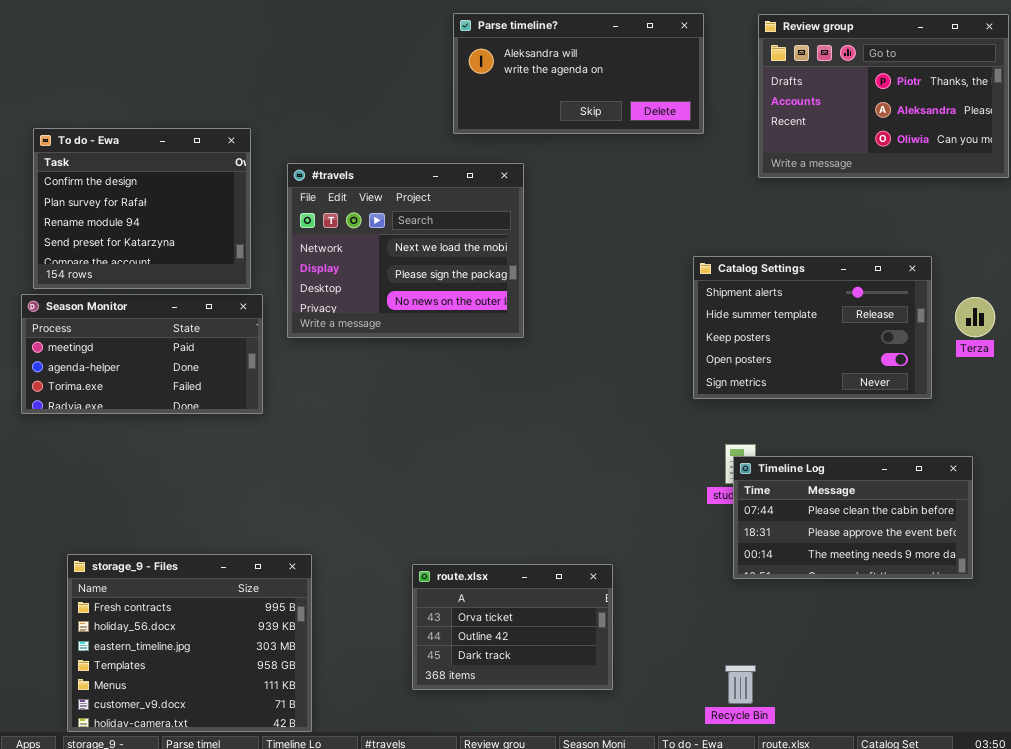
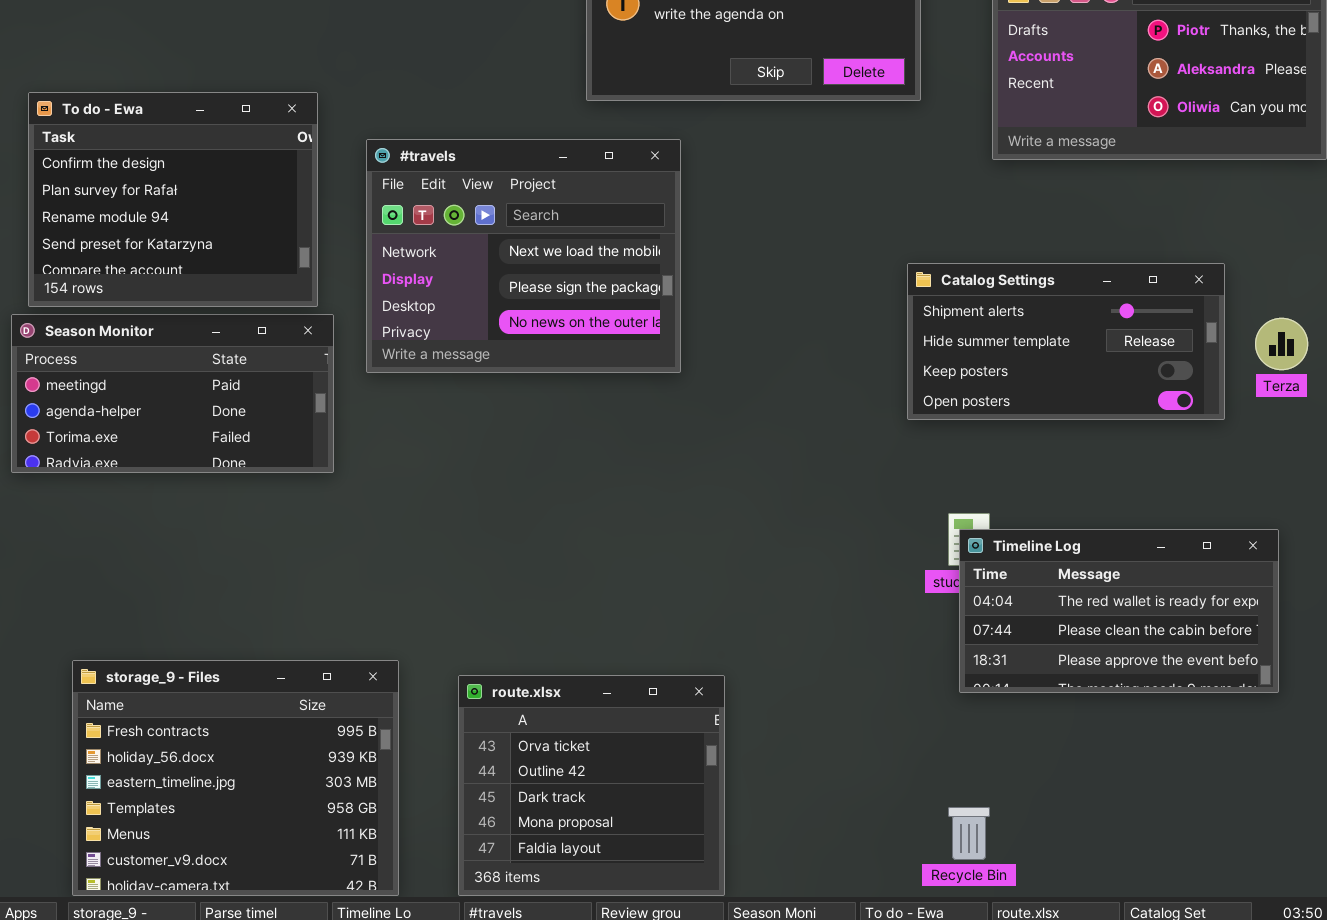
Catalog Settings: [693,256,932,399] -> [907,263,1225,420], resized
Timeline Log: [733,456,973,579] -> [959,529,1279,693], scrolled up 1 row
route.xlsx: [412,564,613,690] -> [458,675,725,896], moved, resized

